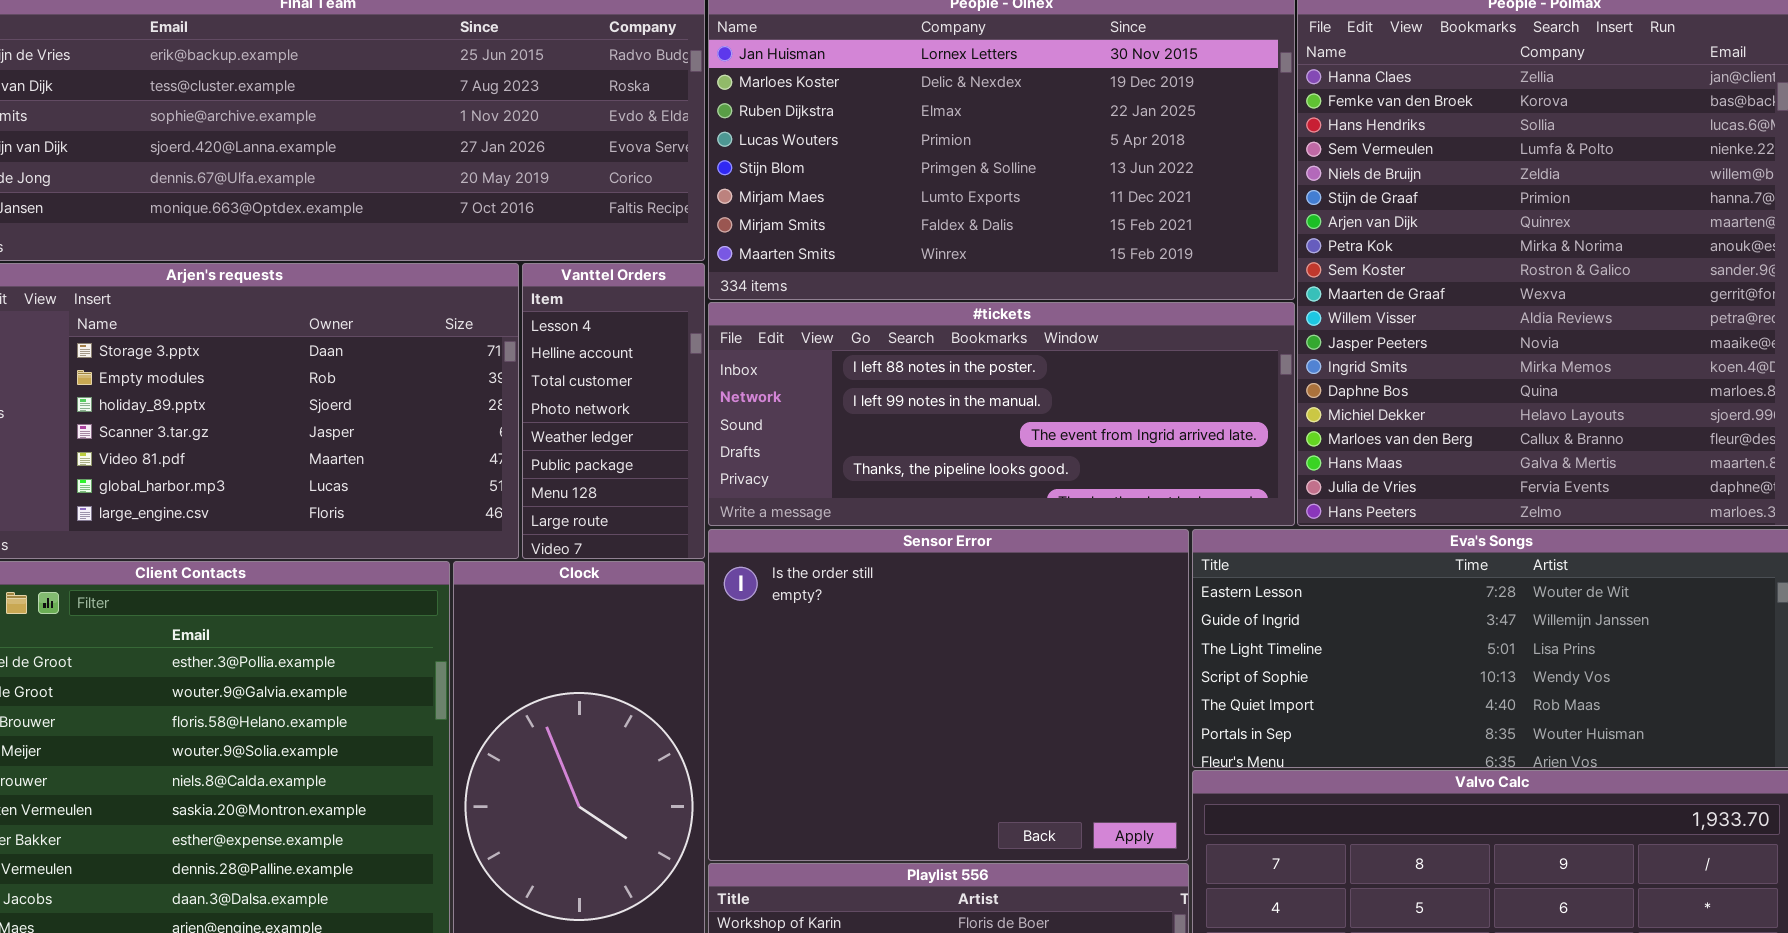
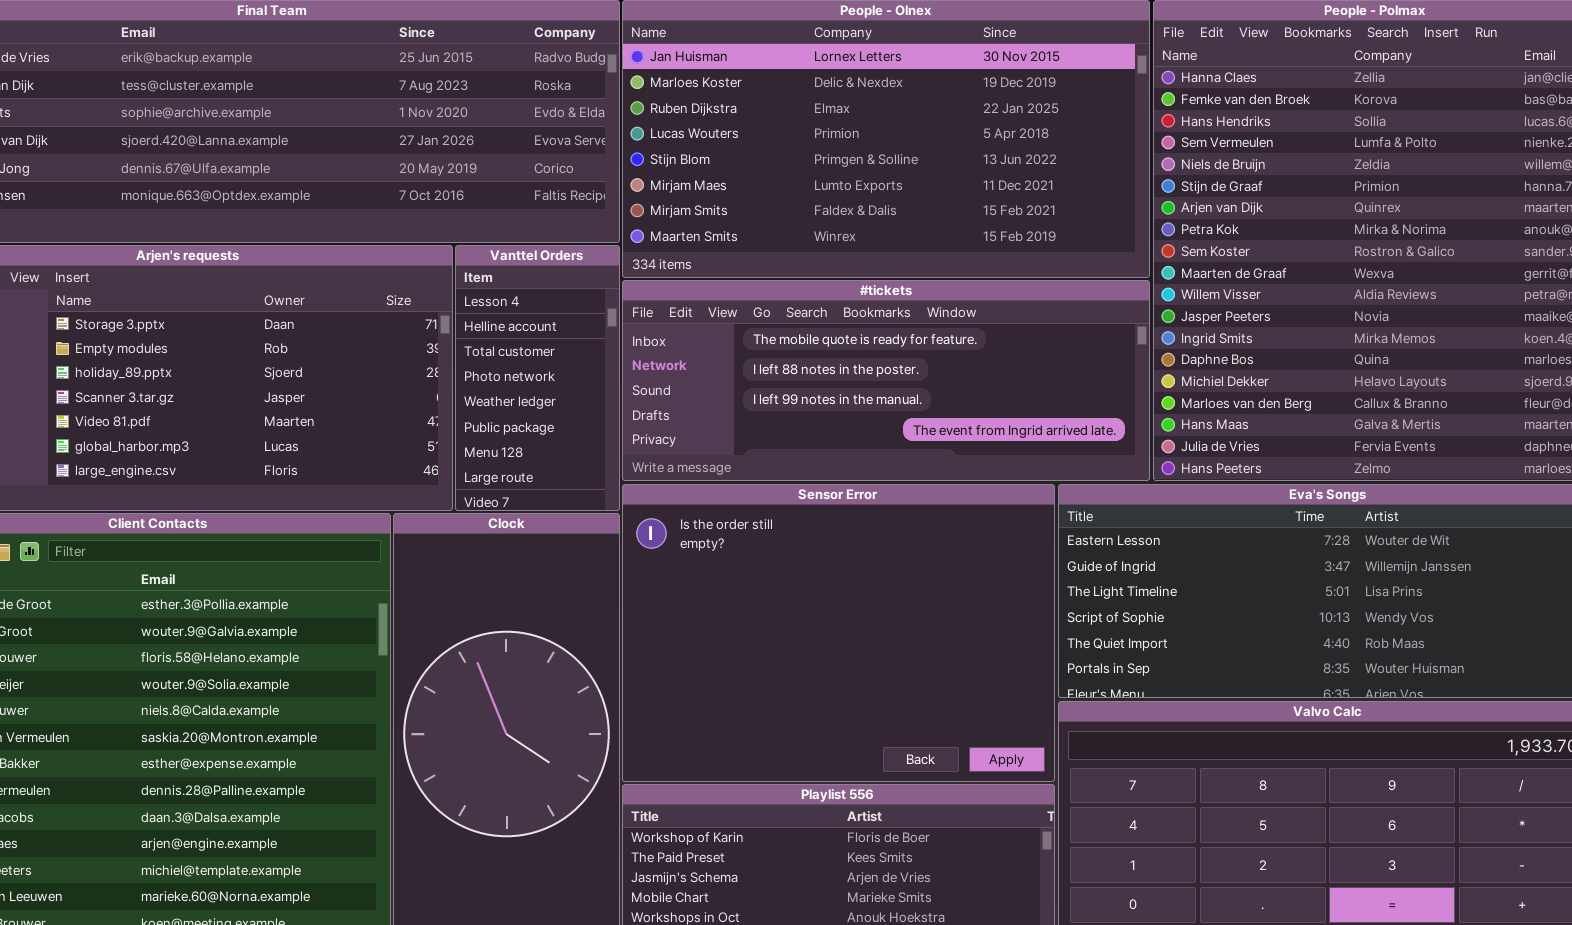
#tickets: [708,302,1295,526] -> [622,280,1150,481], scrolled up 1 row

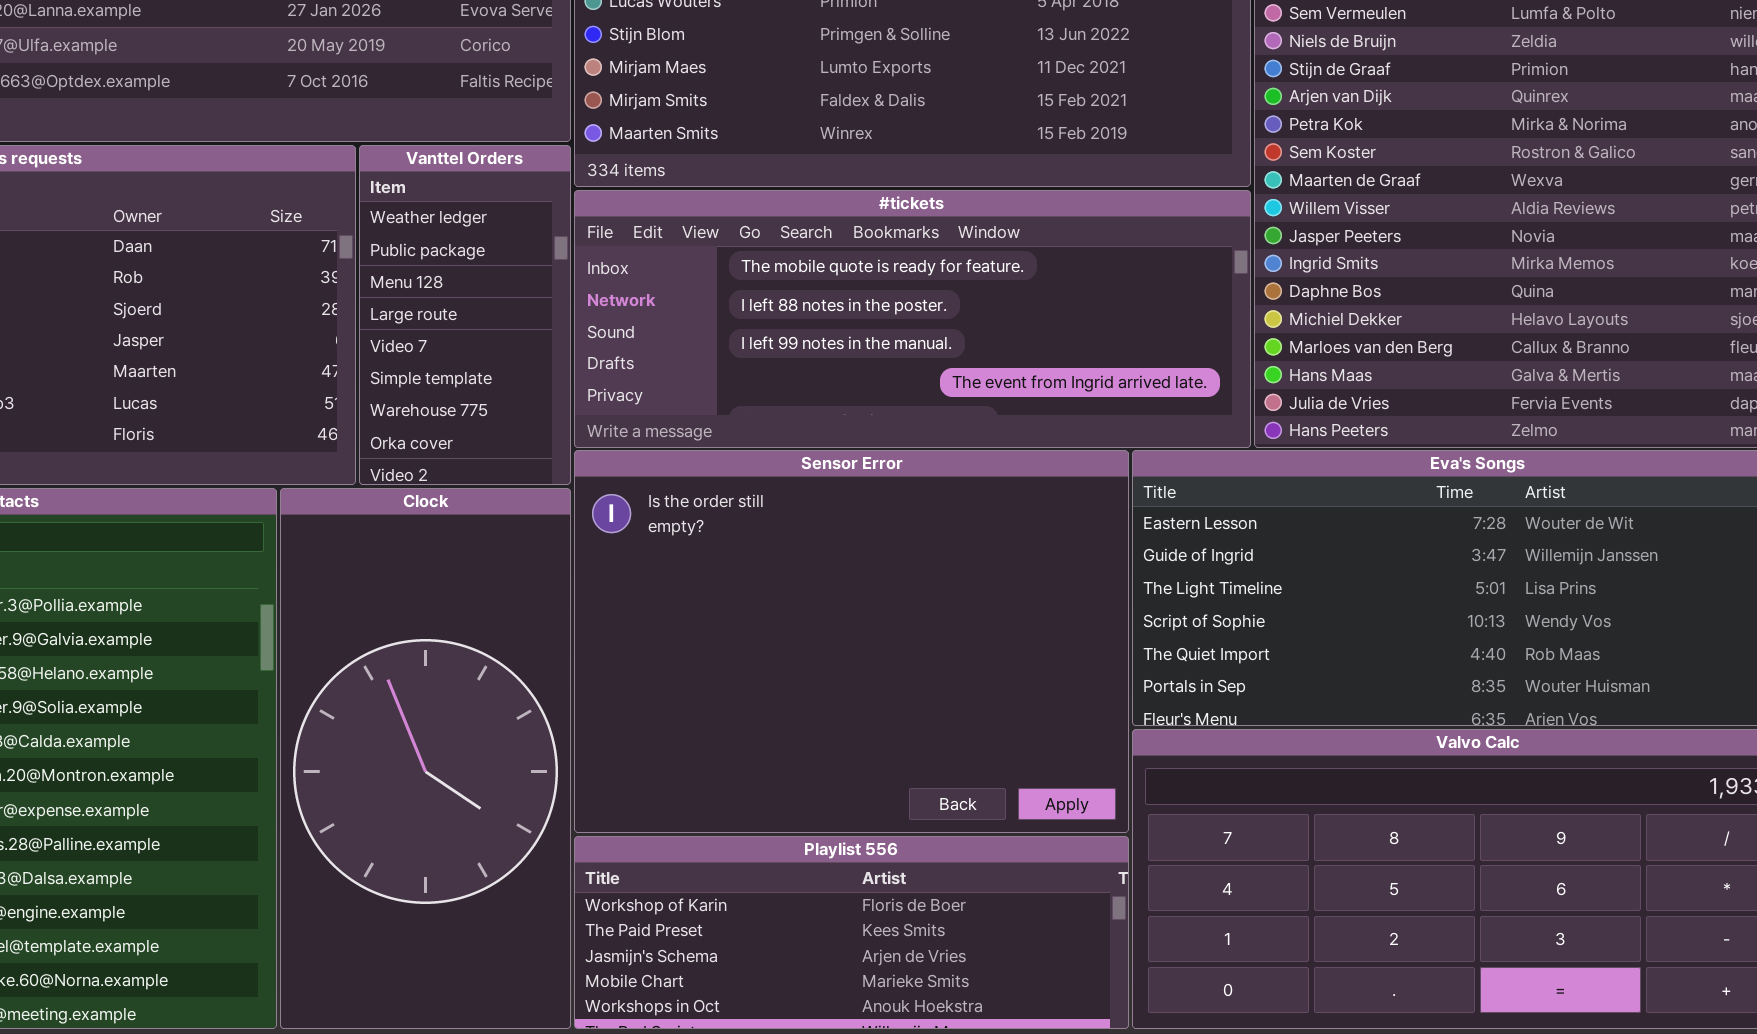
Vanttel Orders: [455,245,620,511] -> [359,145,571,485], scrolled down 4 rows

